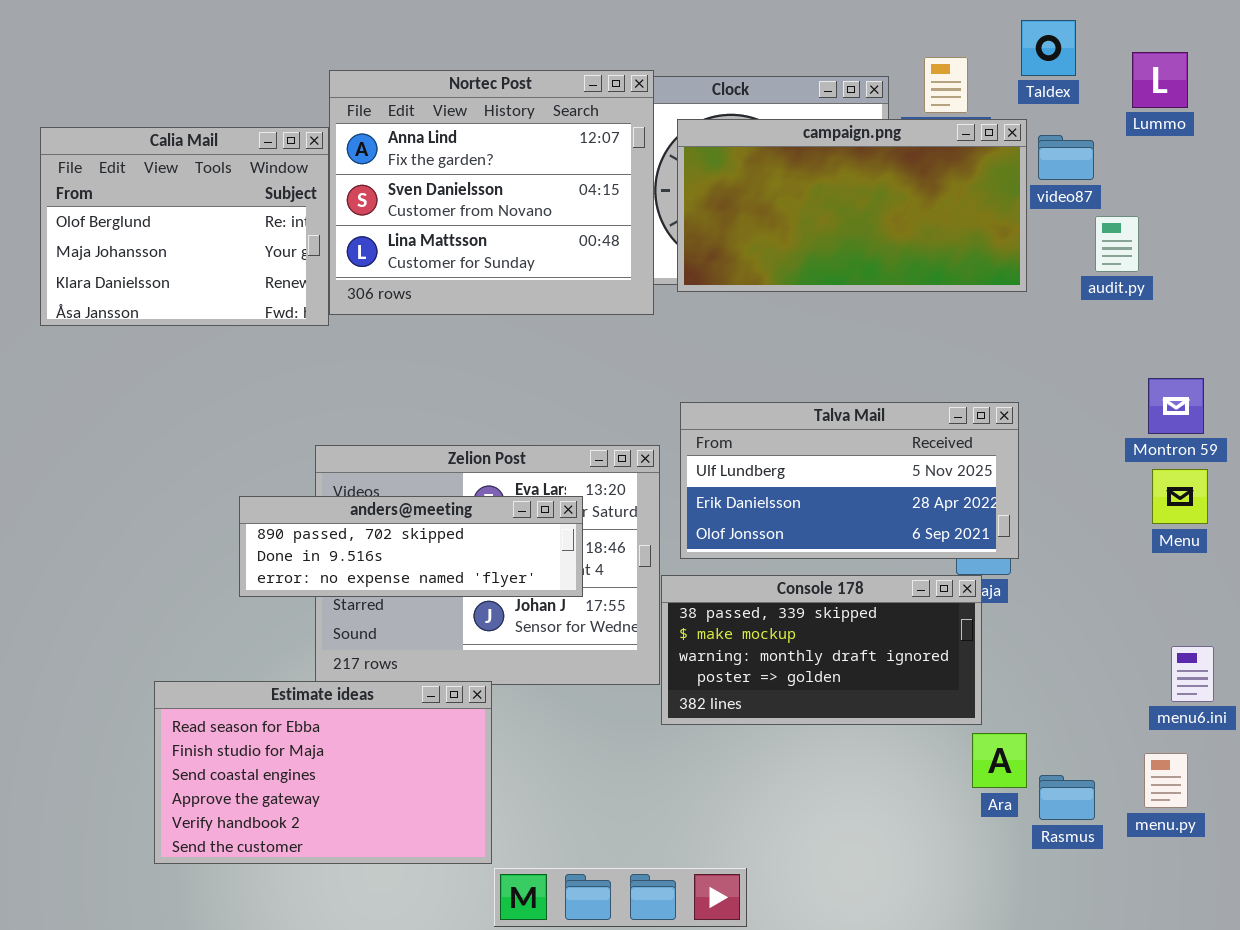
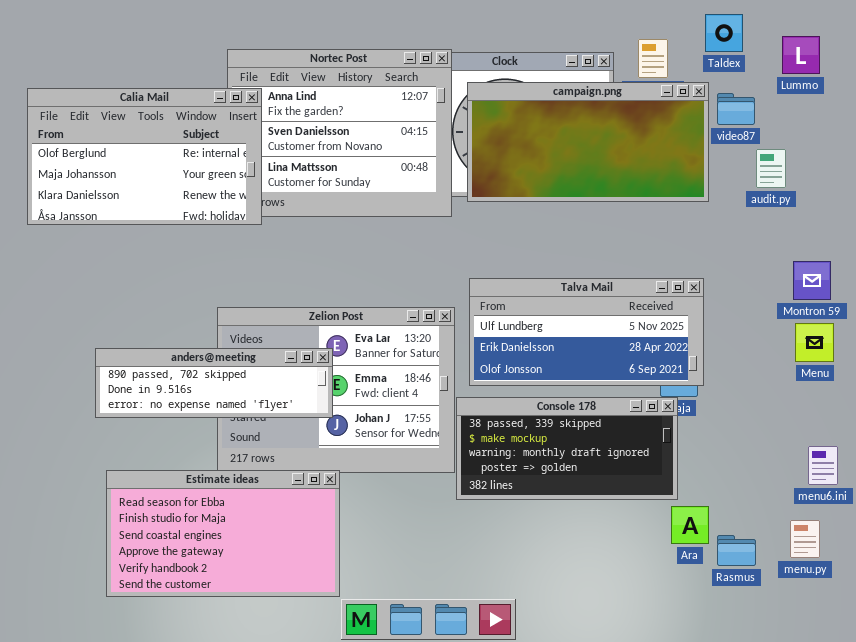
Calia Mail: [40,127,329,326] -> [27,88,262,225], resized
anders@meeting: [239,496,583,597] -> [95,348,333,418], moved

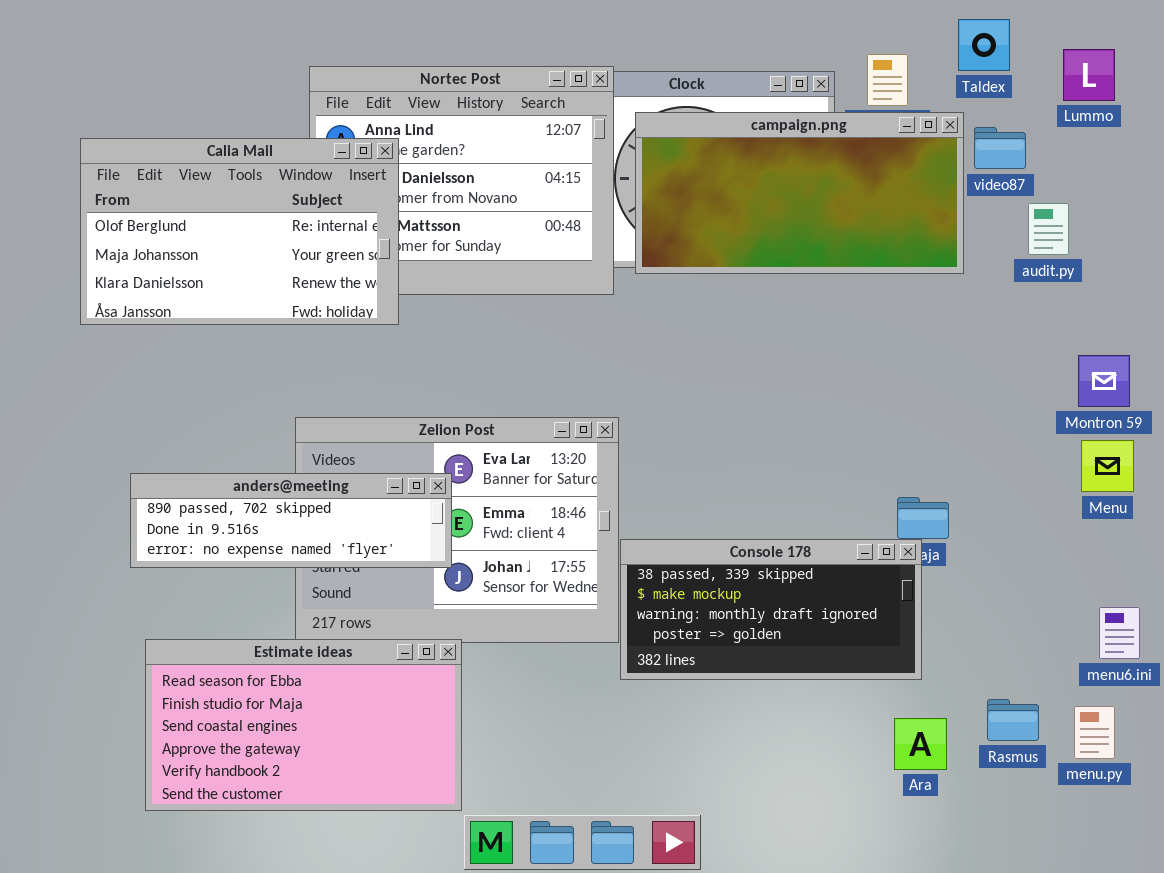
Calia Mail: [27,88,262,225] -> [80,138,399,325], moved
Talva Mail: [469,278,704,386] -> none, closed
Ara: [671,506,709,544] -> [894,718,947,770], moved
Rasmus: [717,535,756,566] -> [987,699,1039,741], moved

